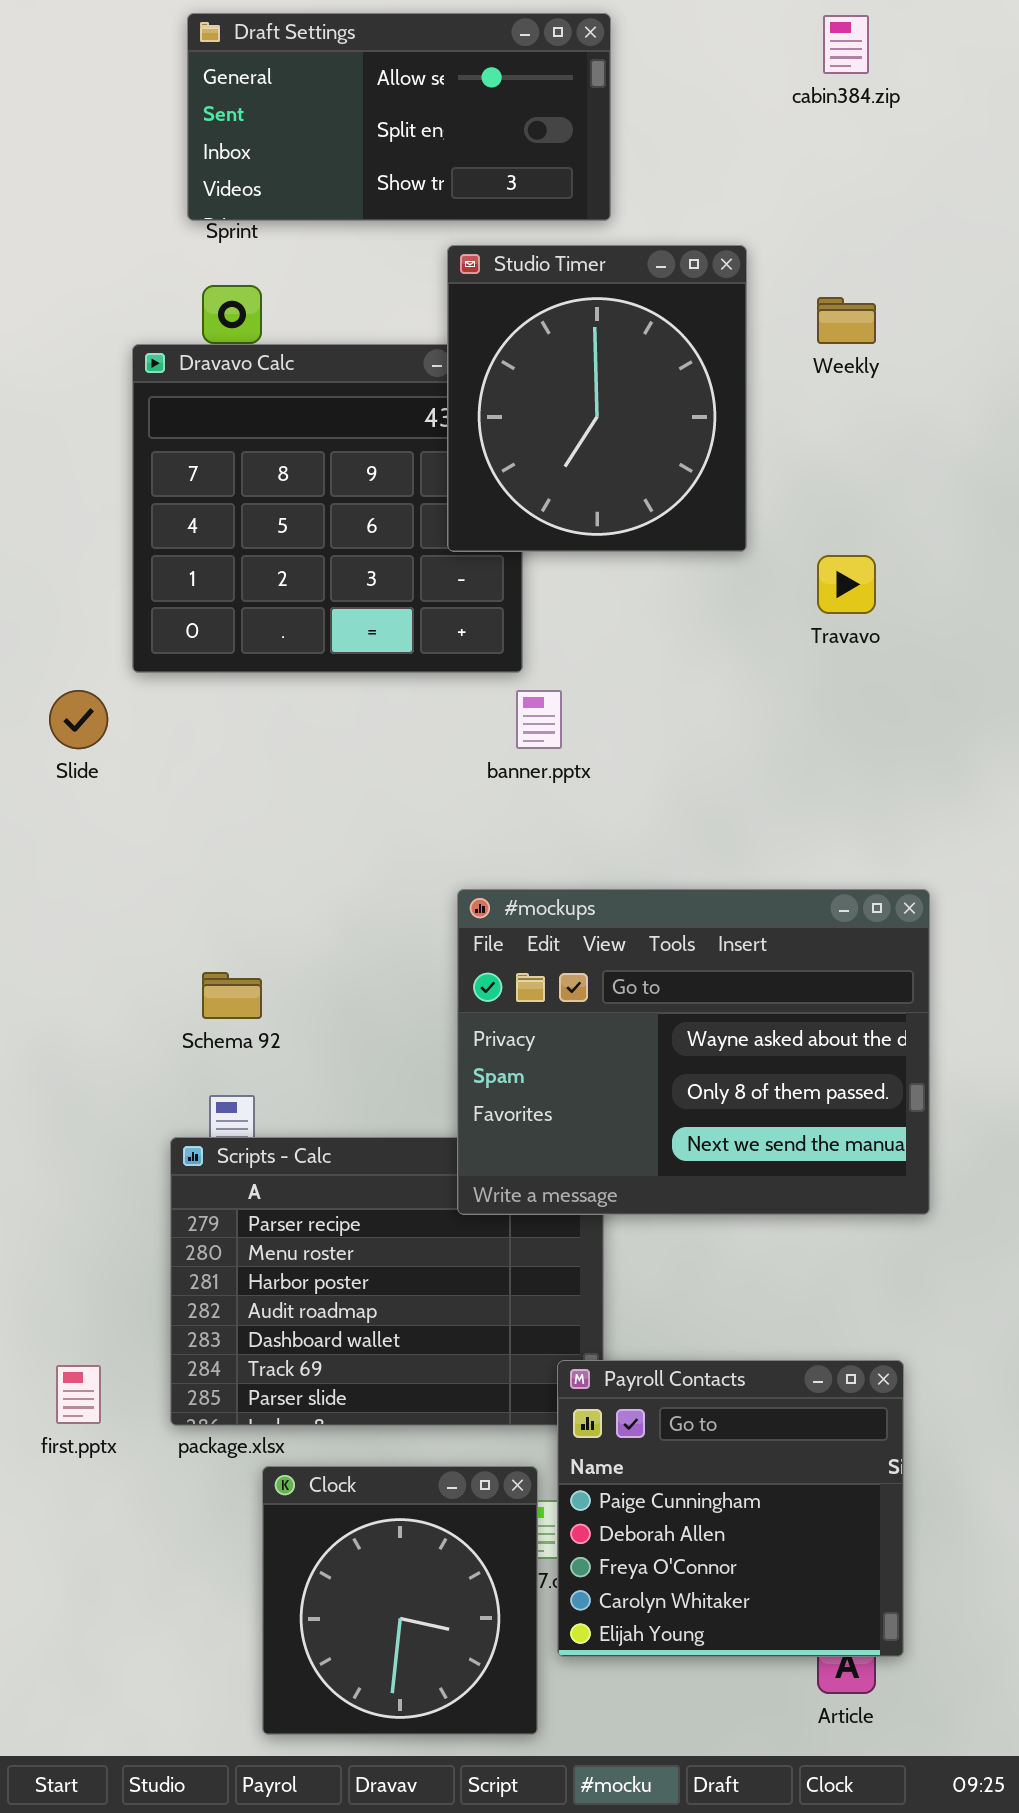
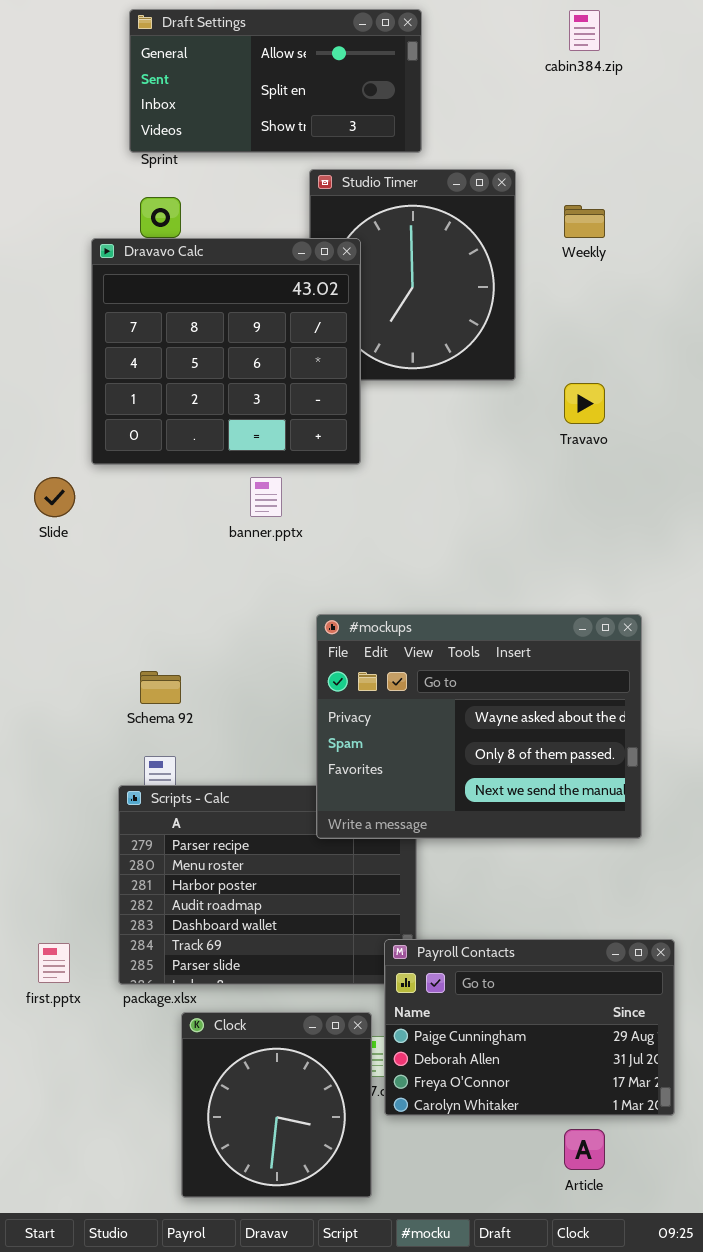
Dravavo Calc: [132,344,523,673] -> [91,238,361,465], raised
banner.pptx: [516,690,562,749] -> [250,477,282,517], moved
Payroll Contacts: [557,1360,904,1657] -> [384,939,675,1116], resized

